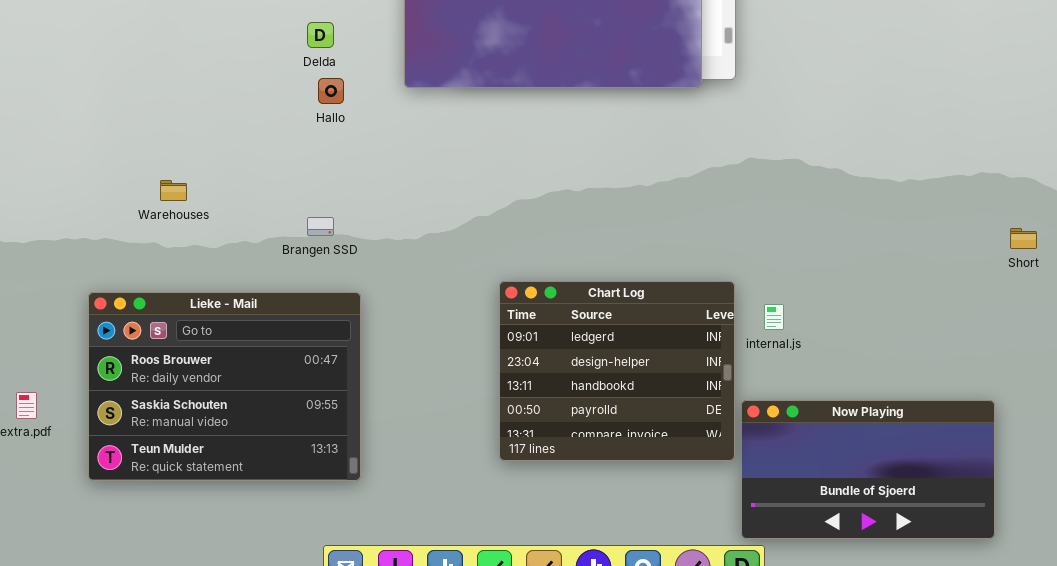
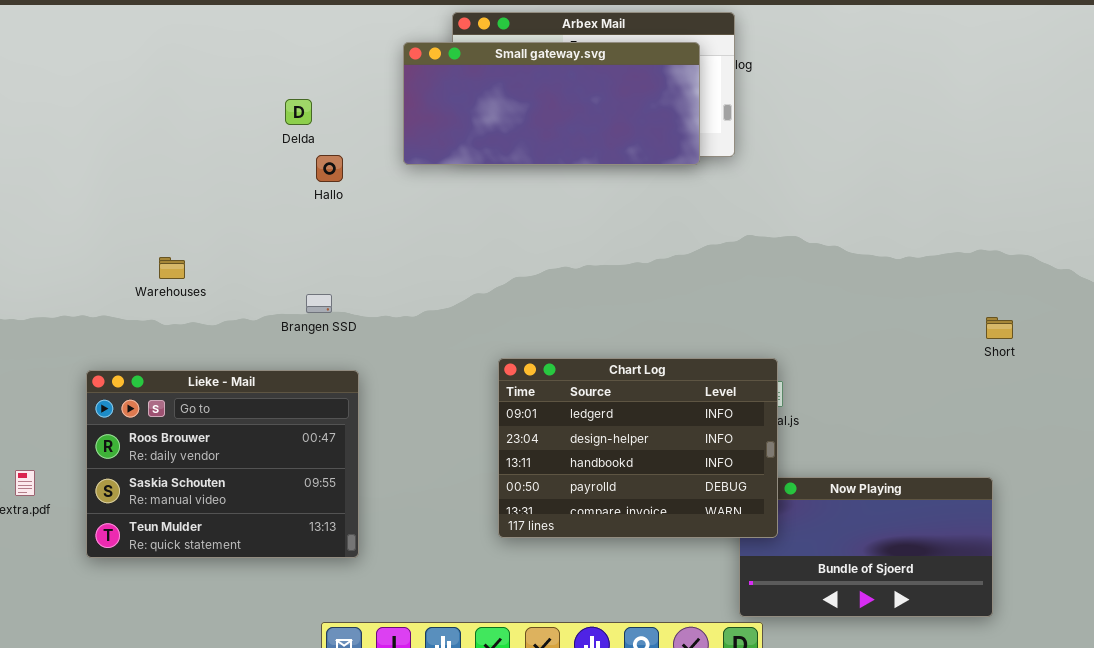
Delda: [307,22,334,48] -> [285,99,312,125], moved
Short: [1010,228,1037,249] -> [986,317,1013,339], moved
Chart Log: [499,281,735,461] -> [498,358,778,538], resized

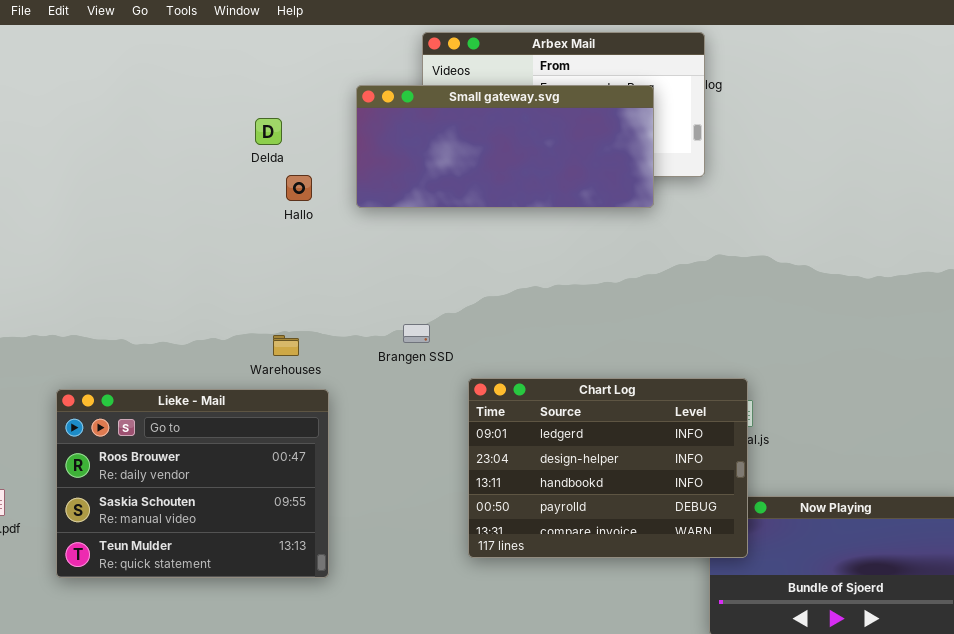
Small gateway.svg: [403,42,700,165] -> [356,85,654,208], moved
Warehouses: [159,257,185,279] -> [273,335,299,356], moved
Brangen SSD: [306,294,332,313] -> [403,324,430,343], moved

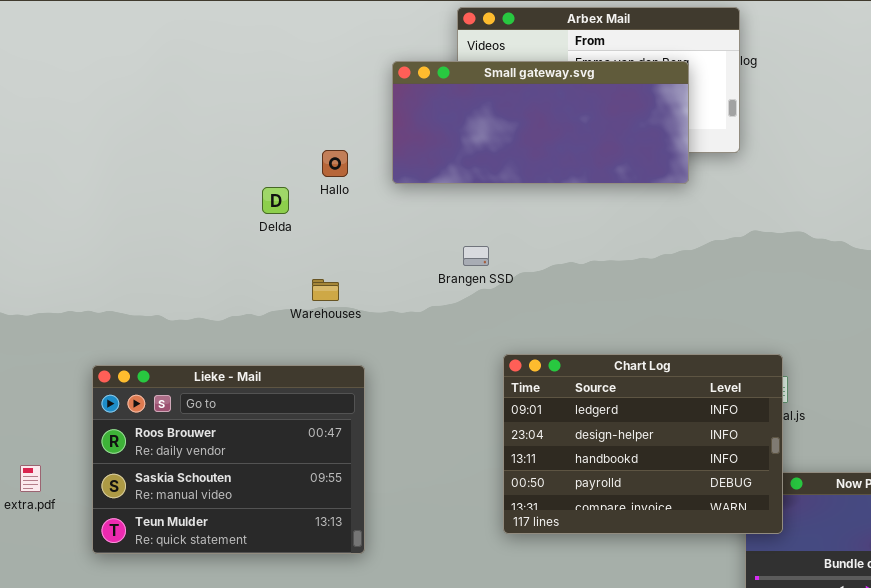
Delda: [255,118,282,145] -> [262,187,289,214], moved
Brangen SSD: [403,324,430,343] -> [463,246,489,266], moved
Warehouses: [273,335,299,356] -> [312,279,339,301], moved

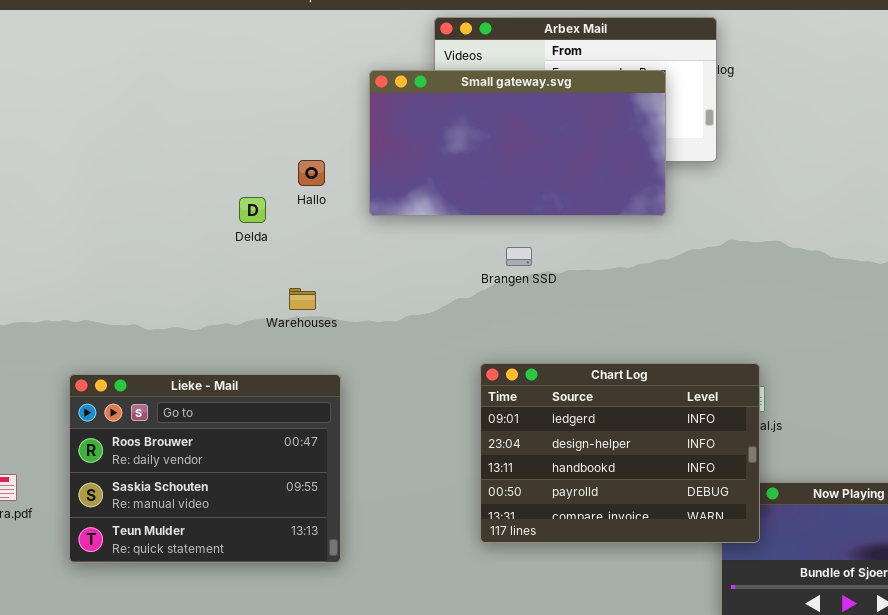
Small gateway.svg: [392,61,689,184] -> [369,70,666,216], resized
Brangen SSD: [463,246,489,266] -> [506,247,532,266], moved

